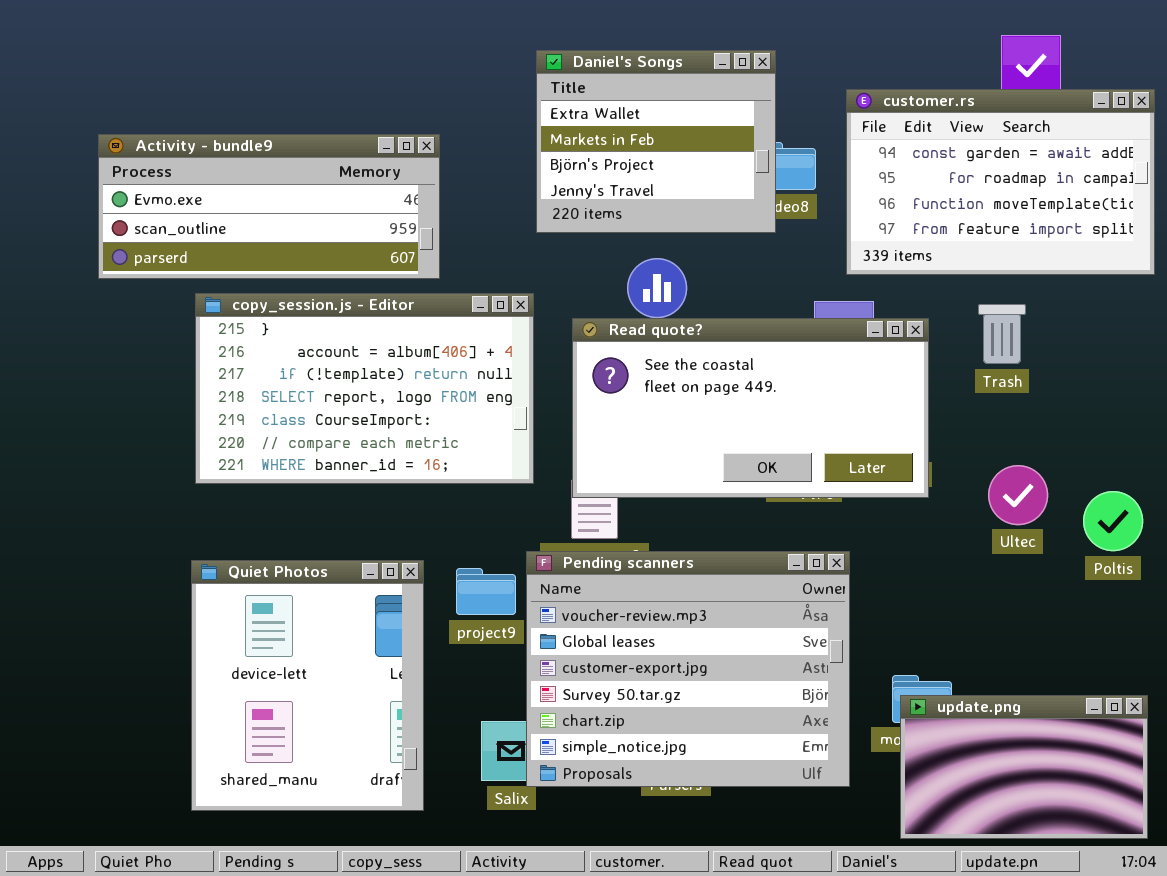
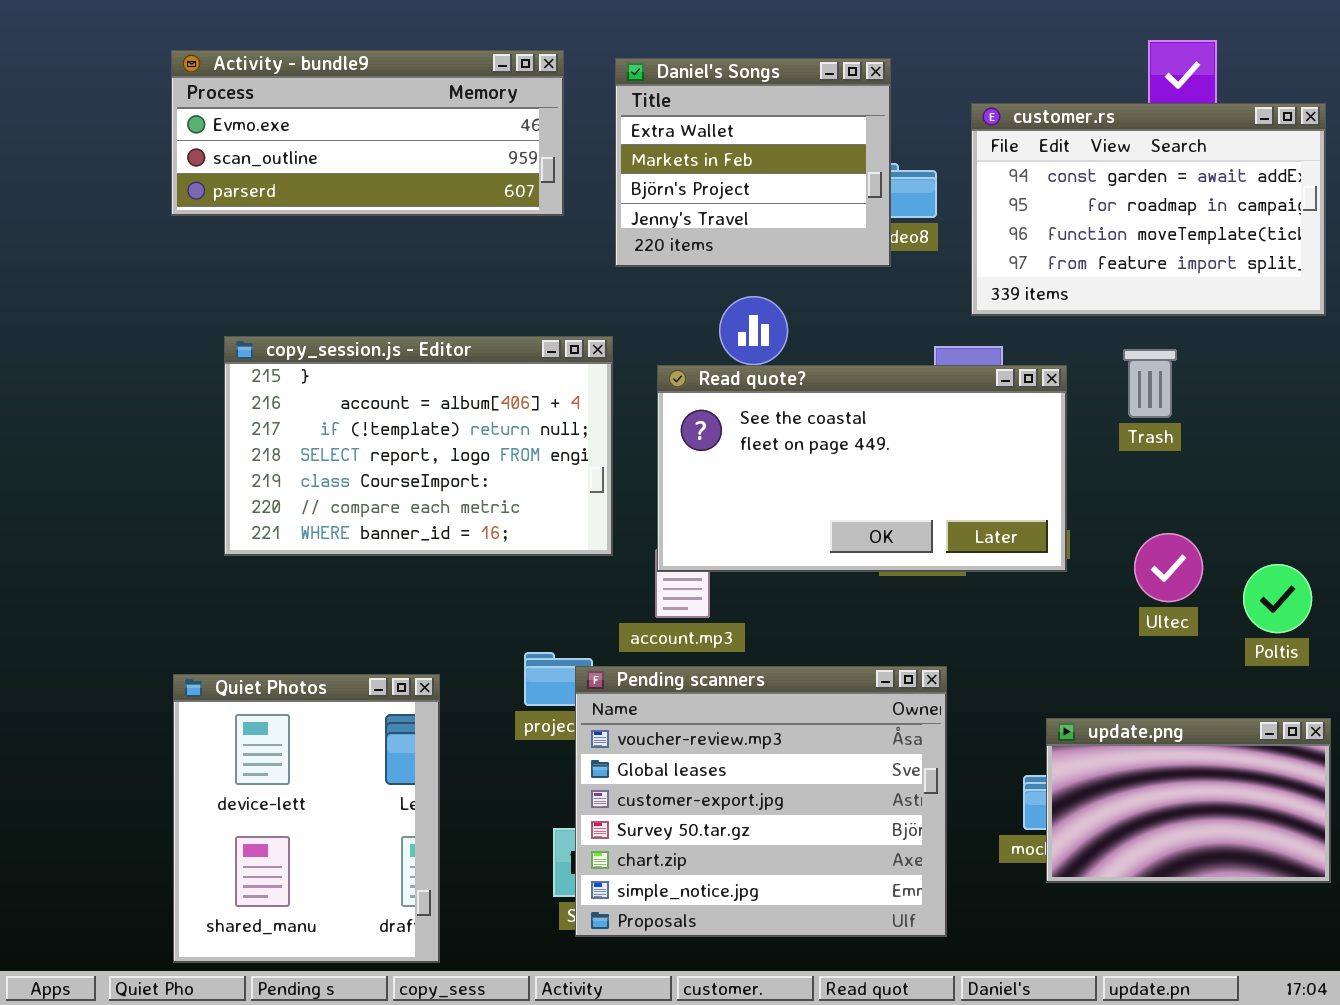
Activity - bundle9: [98,134,440,279] -> [171,50,564,216], moved
Pending scanners: [526,551,850,787] -> [575,666,947,937], moved
Quiet Photos: [191,560,424,811] -> [173,674,440,963], moved
update.png: [900,695,1148,839] -> [1046,718,1331,883], moved

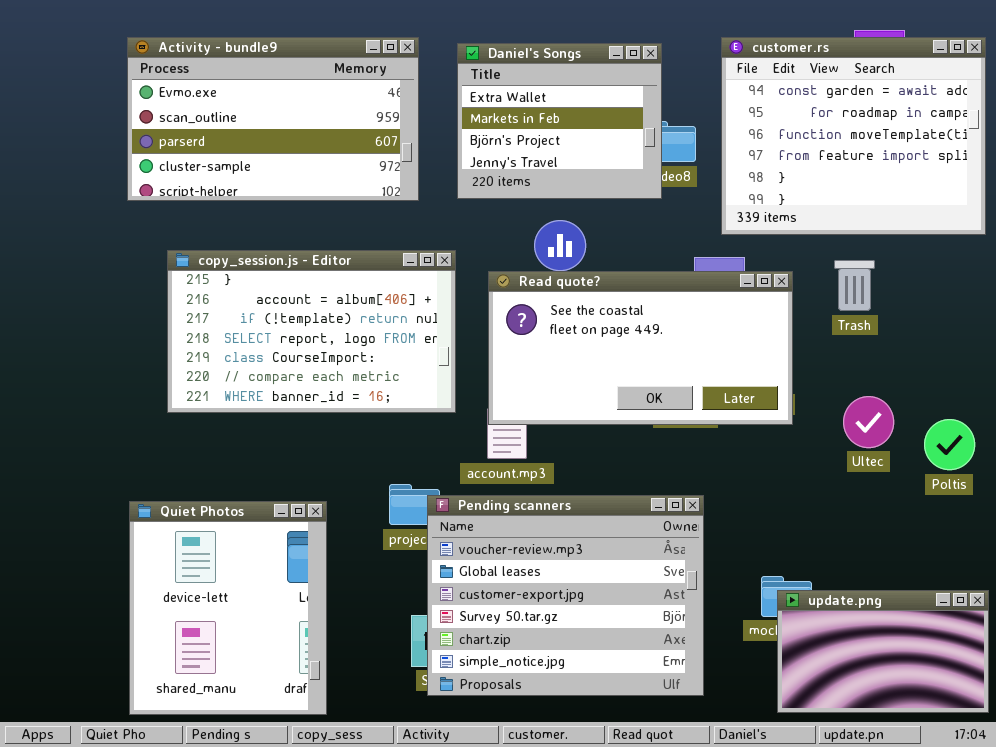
Activity - bundle9: [171,50,564,216] -> [127,37,419,201], resized
customer.rs: [971,103,1326,316] -> [721,37,986,235], resized
update.png: [1046,718,1331,883] -> [777,590,989,713], moved

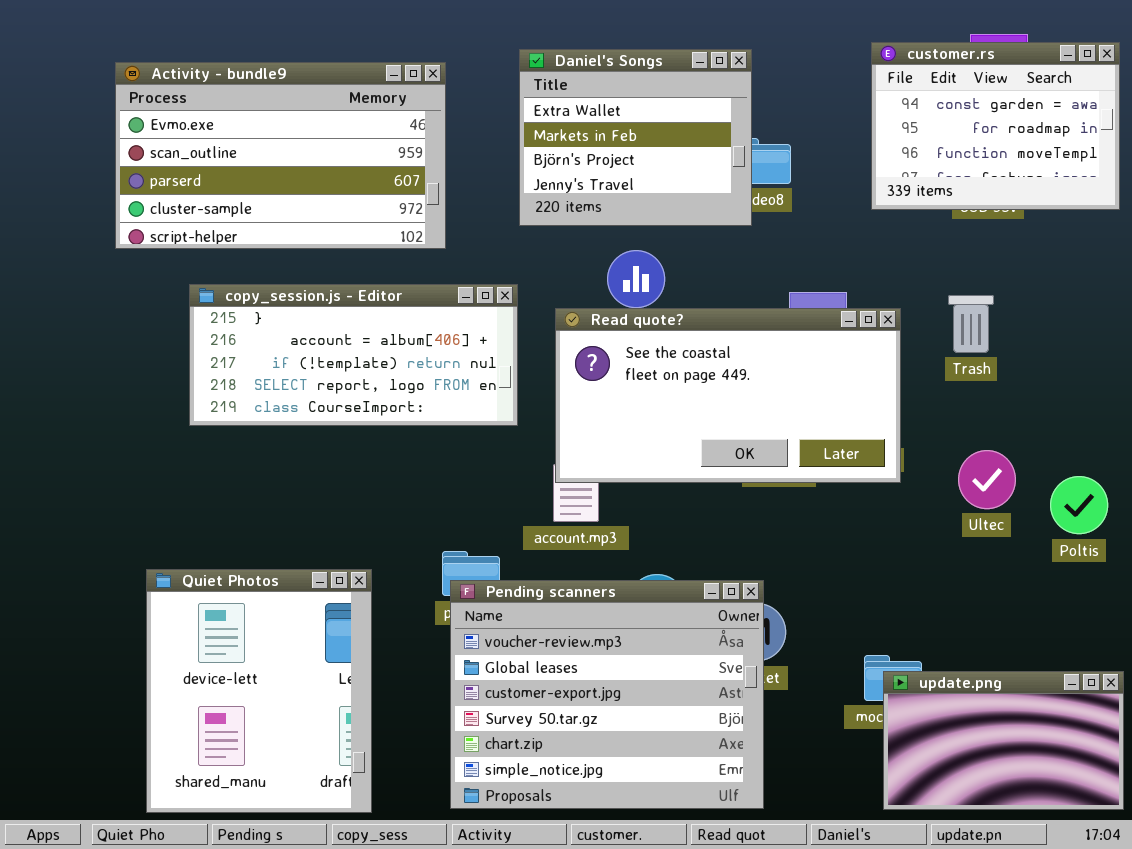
Activity - bundle9: [127,37,419,201] -> [115,62,446,249], moved
customer.rs: [721,37,986,235] -> [871,42,1120,210], resized
copy_session.js - Editor: [167,250,456,413] -> [189,284,518,426], resized
Pending scanners: [427,495,704,696] -> [450,580,764,809], moved

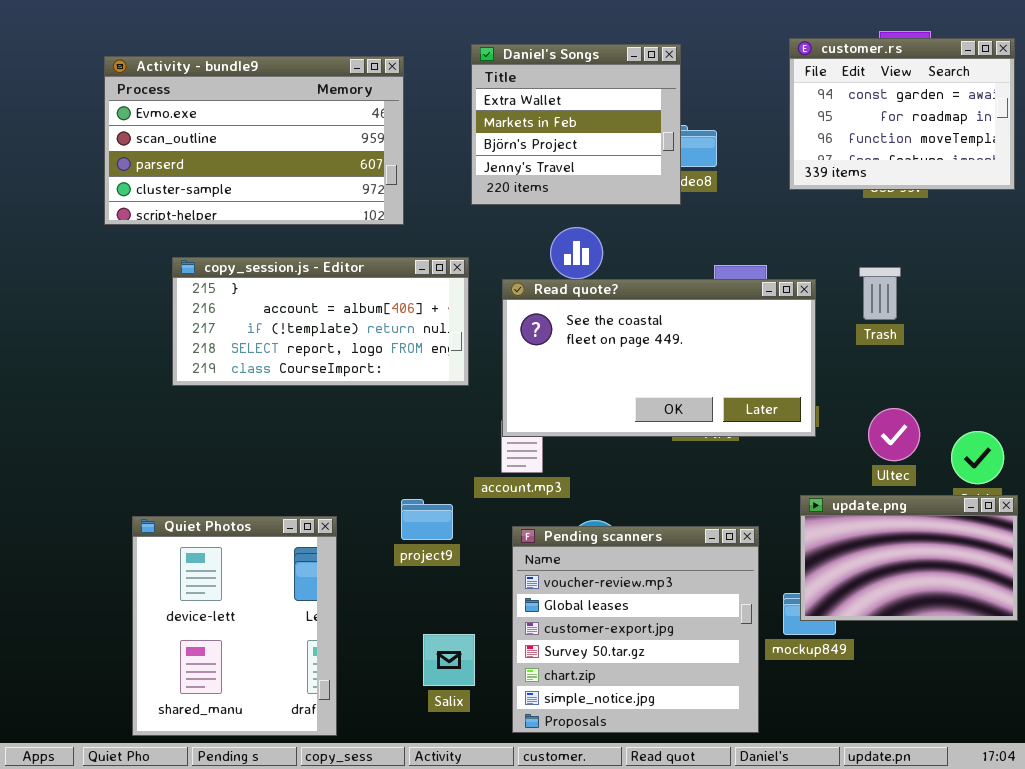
Pending scanners: [450,580,764,809] -> [512,526,759,733], moved, resized
update.png: [883,671,1124,810] -> [800,495,1018,621], moved

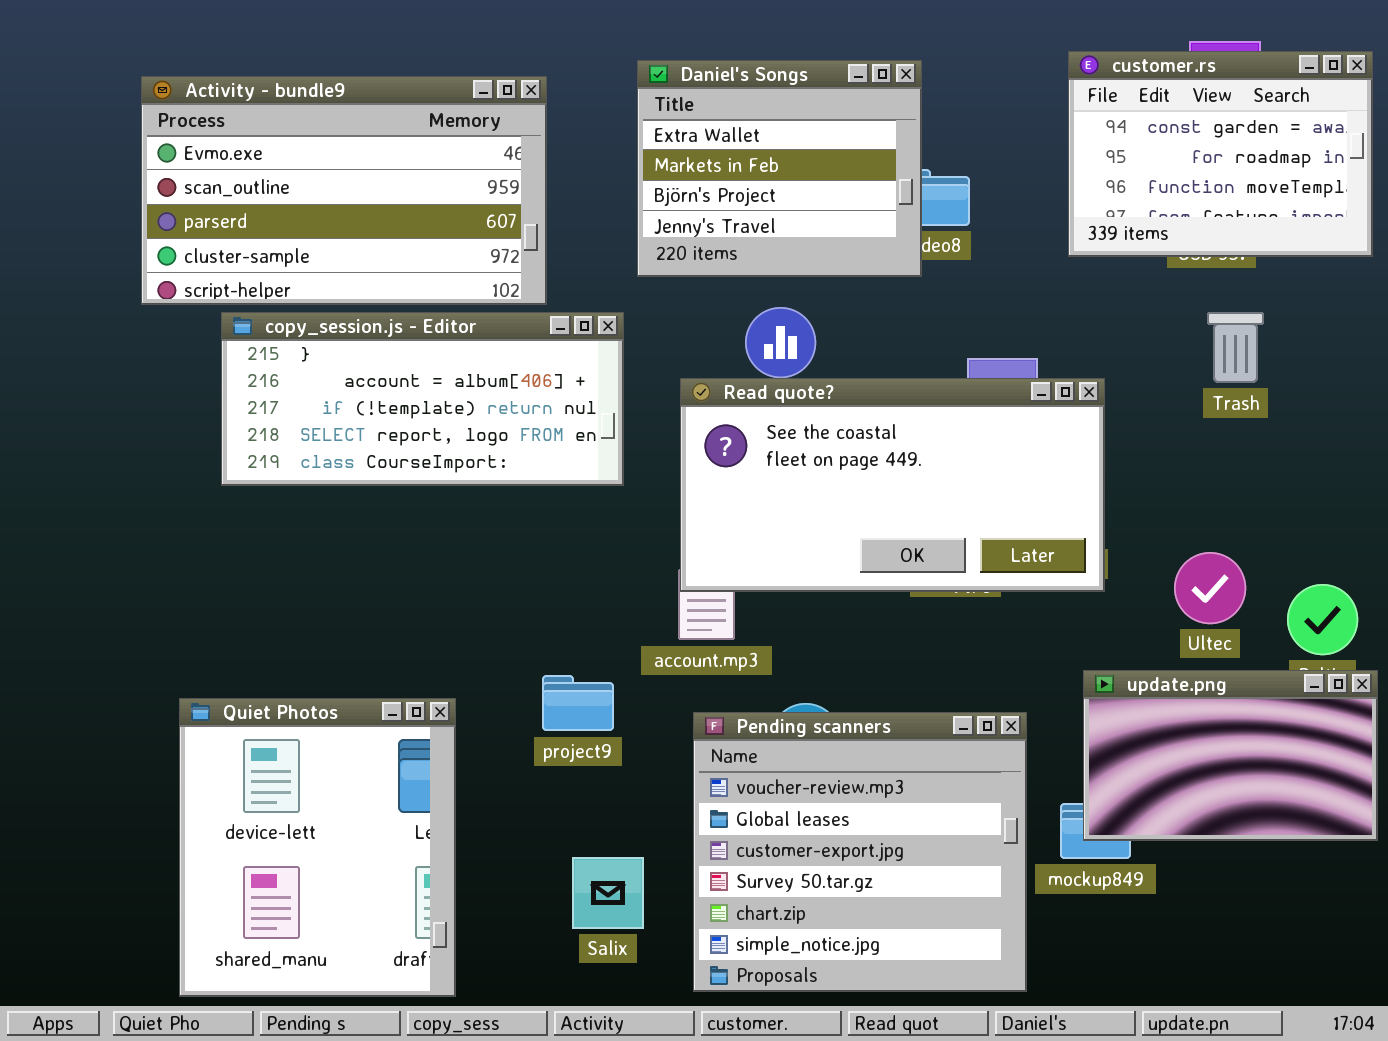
copy_session.js - Editor: [172,257,469,386] -> [221,312,624,486], moved
Trash: [859,267,901,320] -> [1207,312,1264,383], moved

